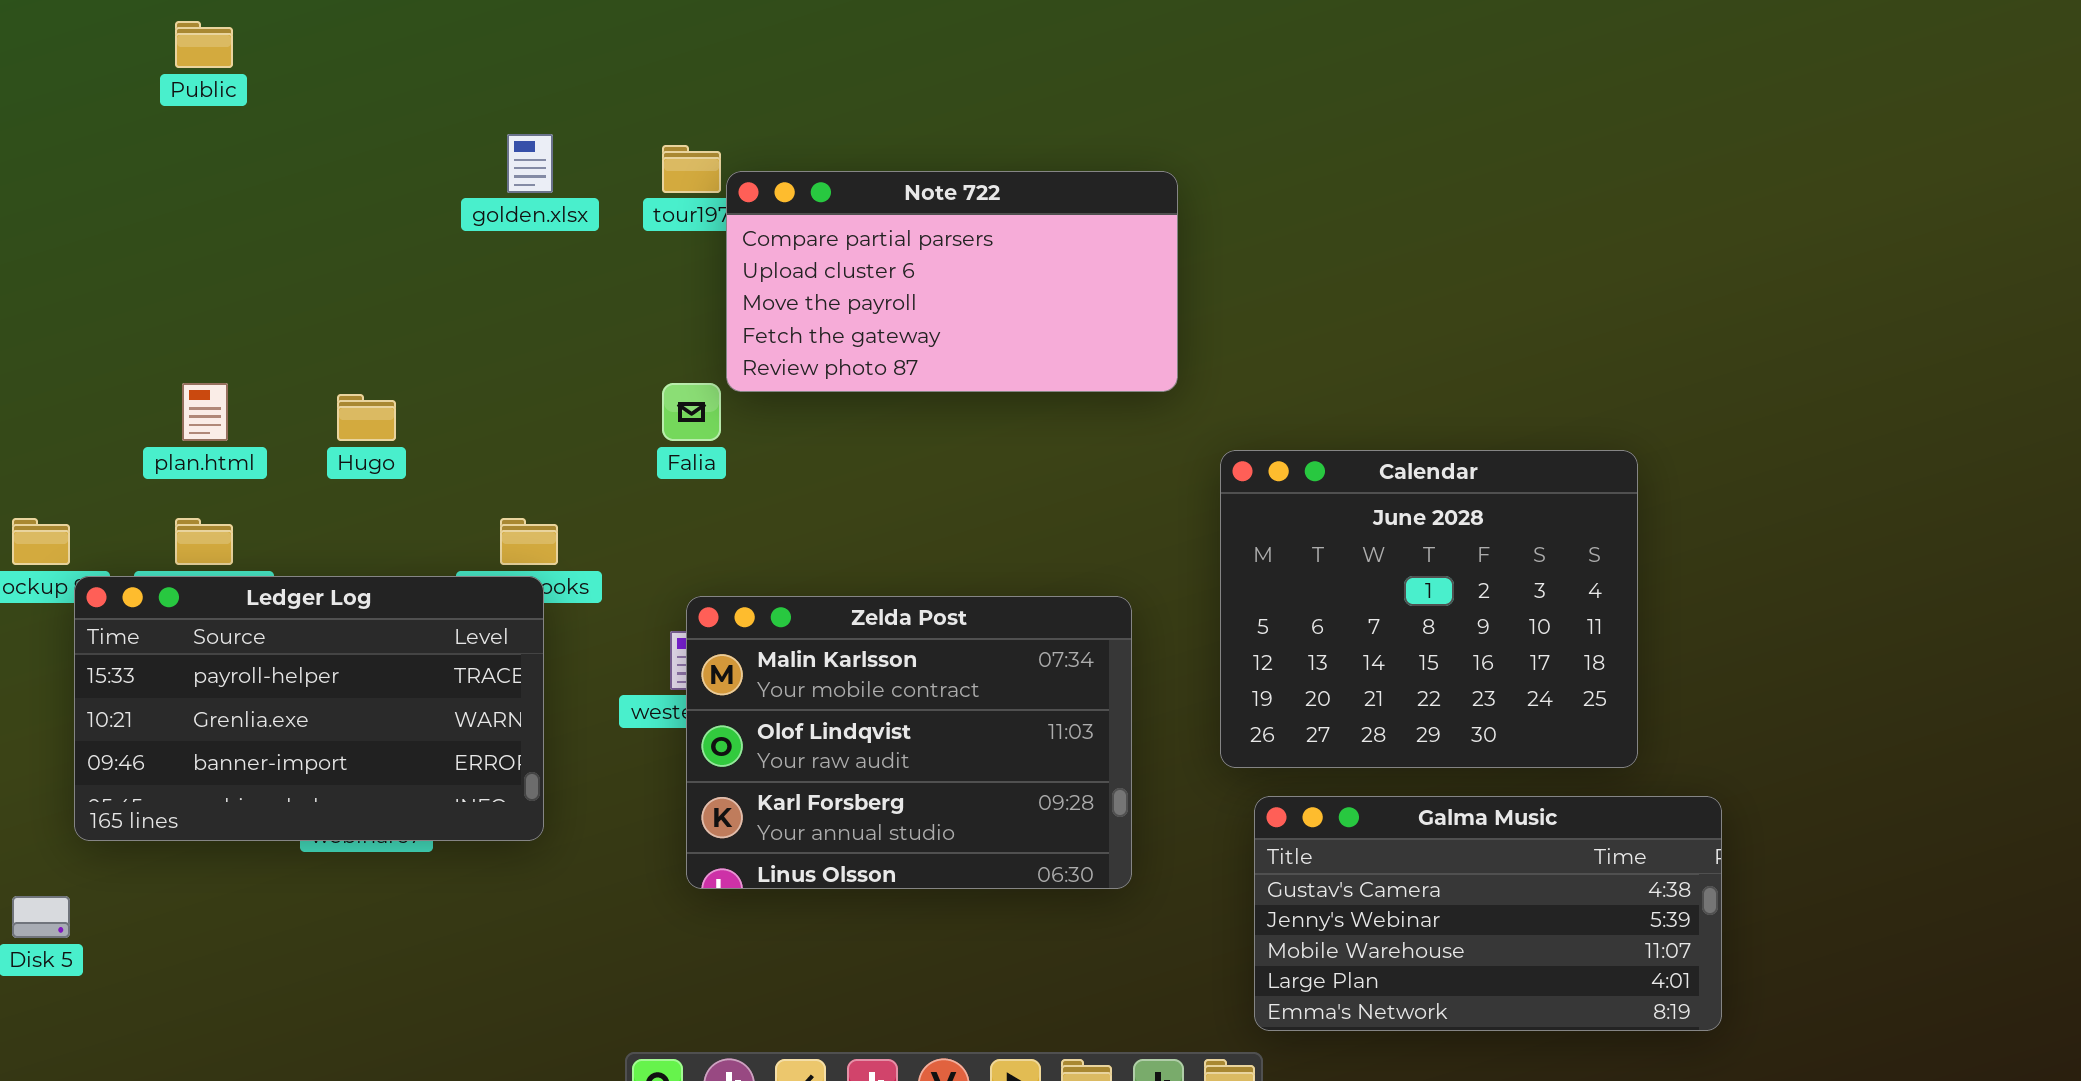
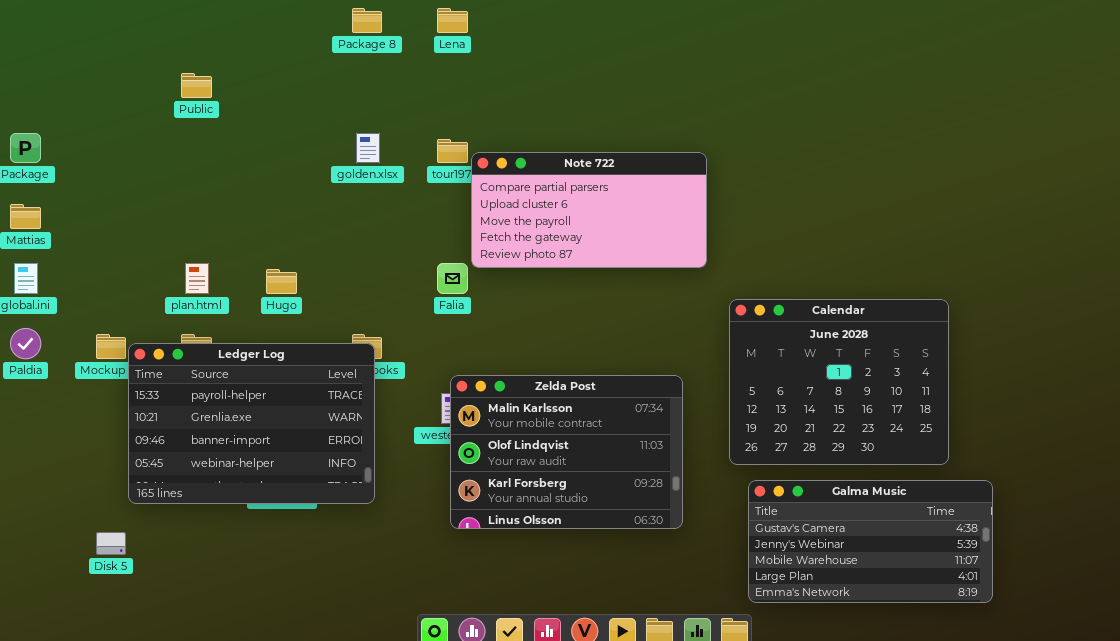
Ledger Log: [74,576,544,841] -> [128,343,375,504], resized

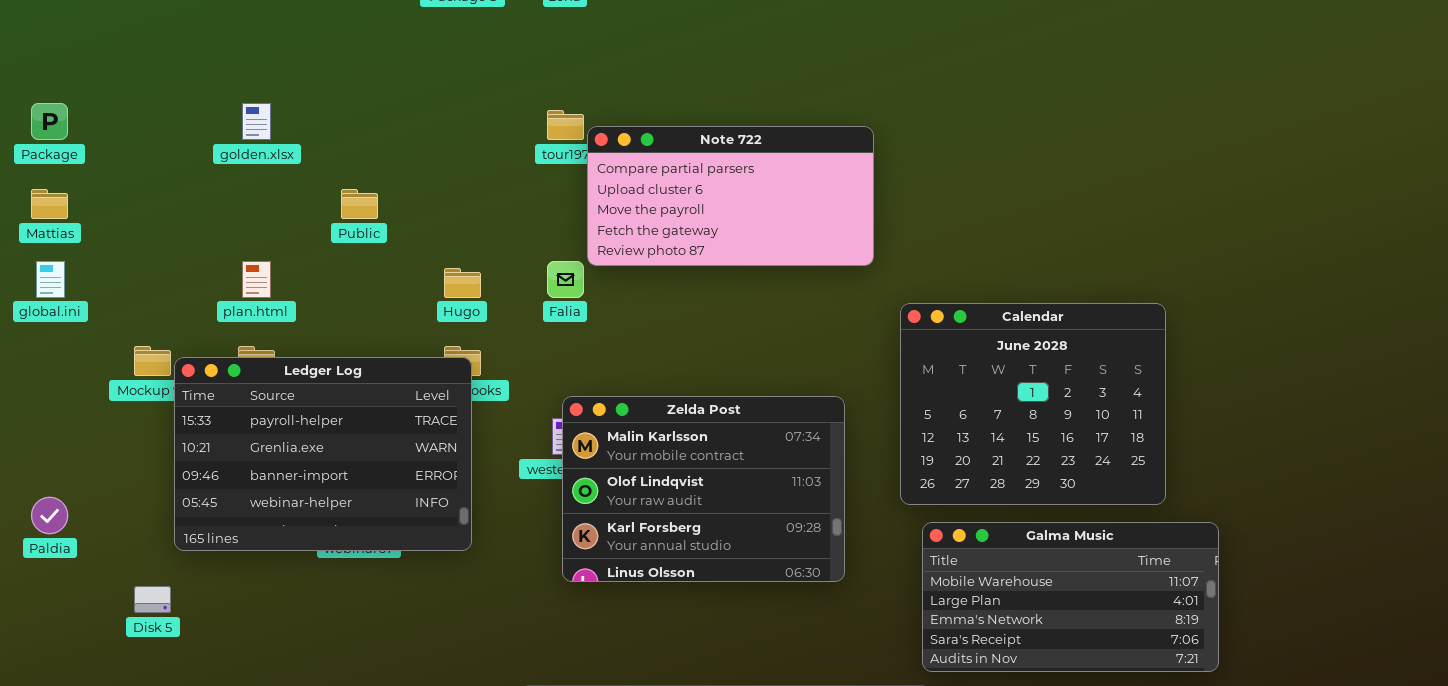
Public: [181,73,212,98] -> [341,189,378,219], moved
golden.xlsx: [356,133,380,163] -> [242,103,271,140], moved
Hugo: [266,269,297,294] -> [444,268,481,298], moved
Paldia: [10,328,41,359] -> [31,497,68,534], moved
Galma Music: [748,480,993,603] -> [922,522,1219,672], scrolled down 2 rows

